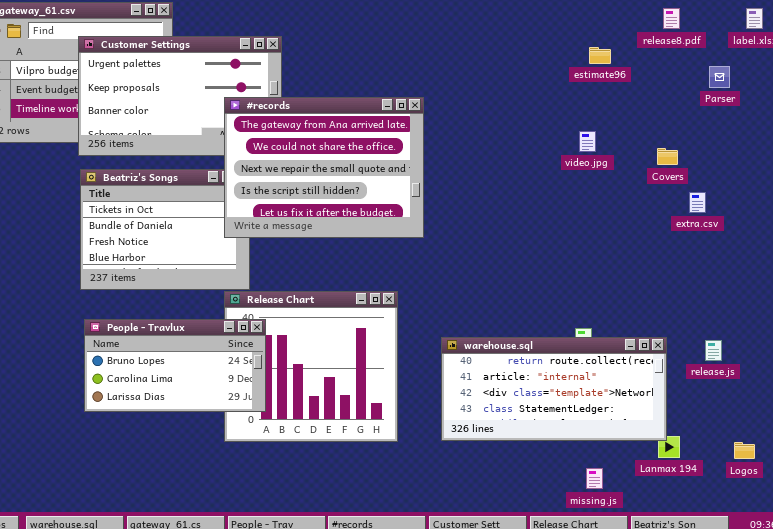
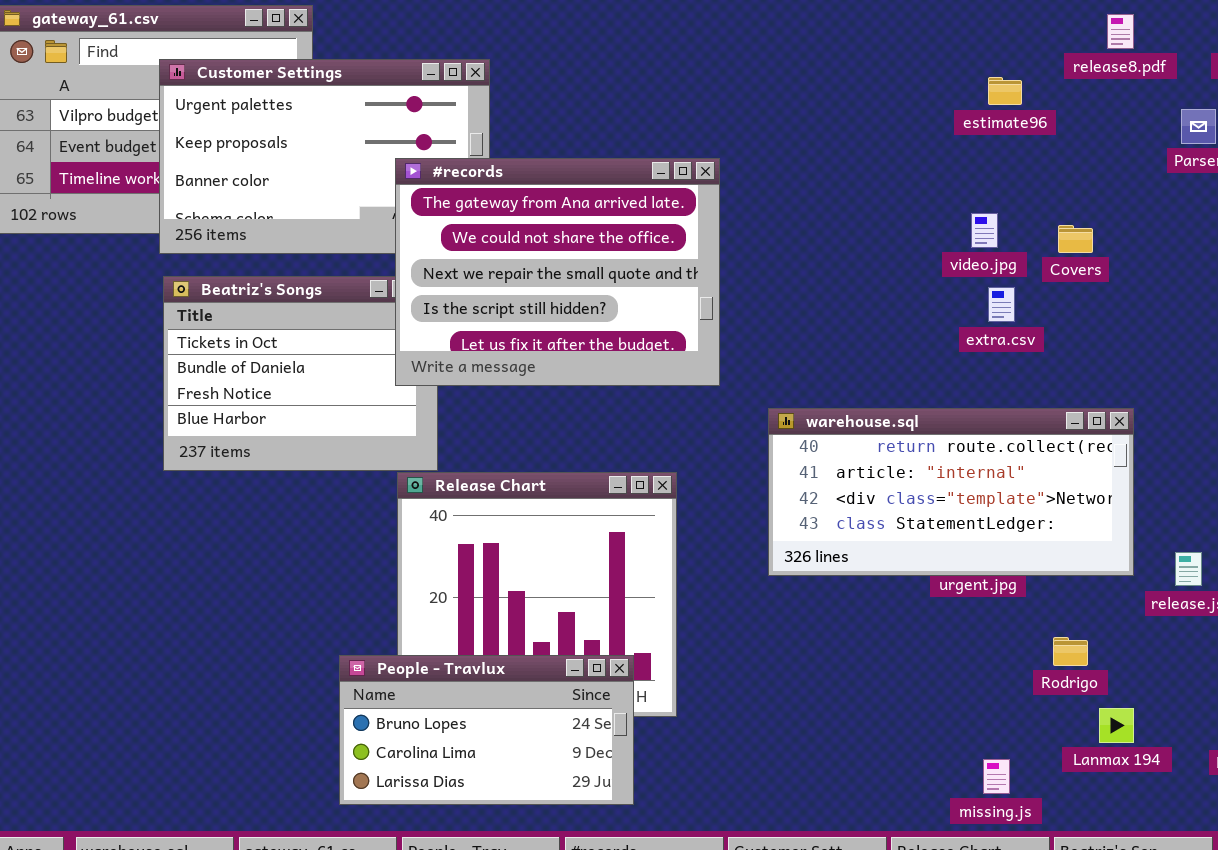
Covers: [657,148,678,165] -> [1058,225,1093,253], moved
extra.csv: [689,192,706,213] -> [988,287,1015,322], moved
People - Travlux: [84,319,266,412] -> [339,655,634,805], moved
warehouse.sql: [441,337,667,441] -> [768,408,1134,576], moved

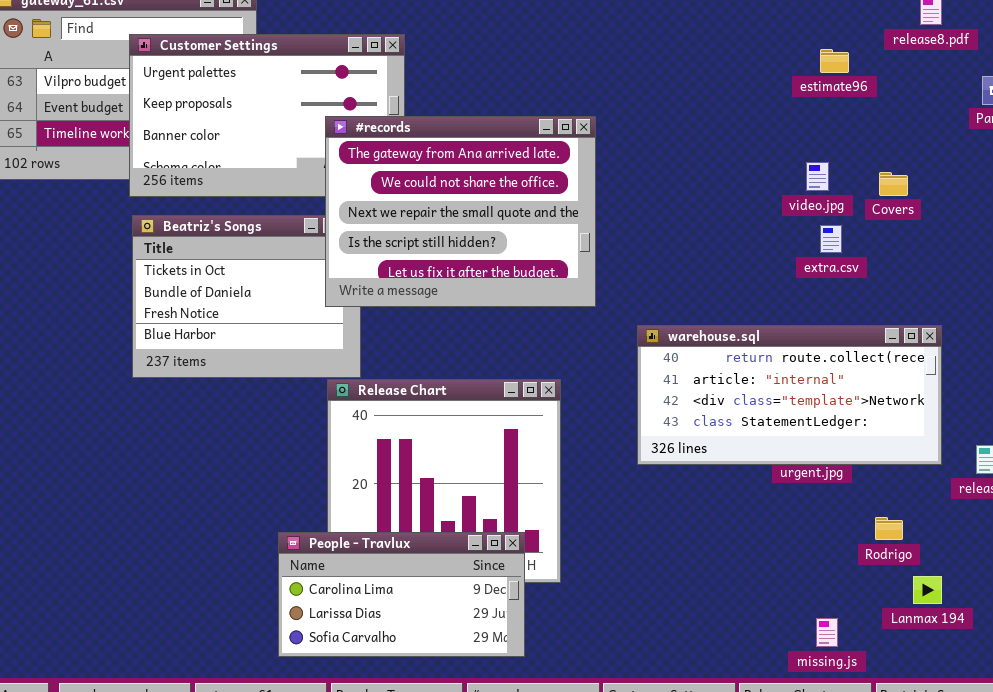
People - Travlux: [339,655,634,805] -> [278,532,525,657], scrolled down 1 row

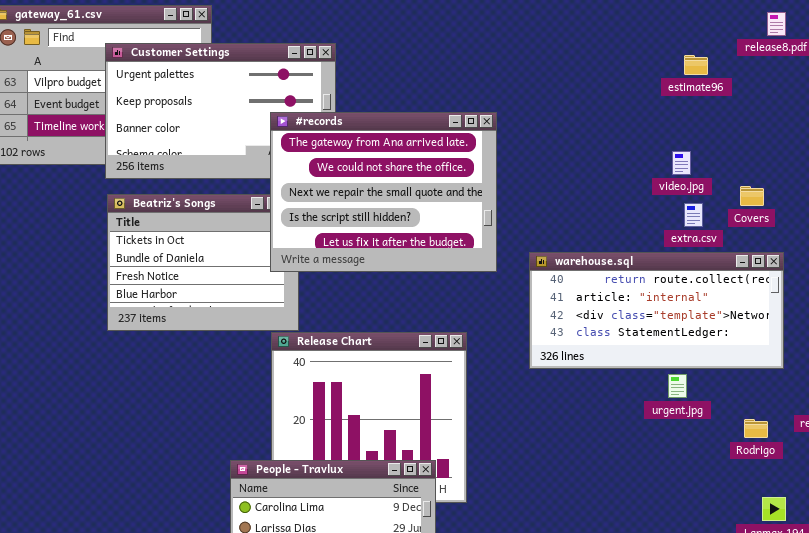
Covers: [879,172,908,196] -> [740,186,764,206], moved
warehouse.sql: [637,325,942,465] -> [529,252,784,369], moved
Rodrigo: [875,517,903,540] -> [744,419,768,438], moved

